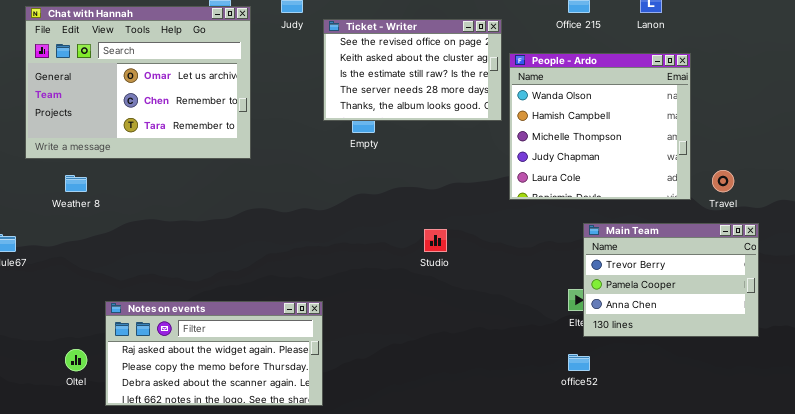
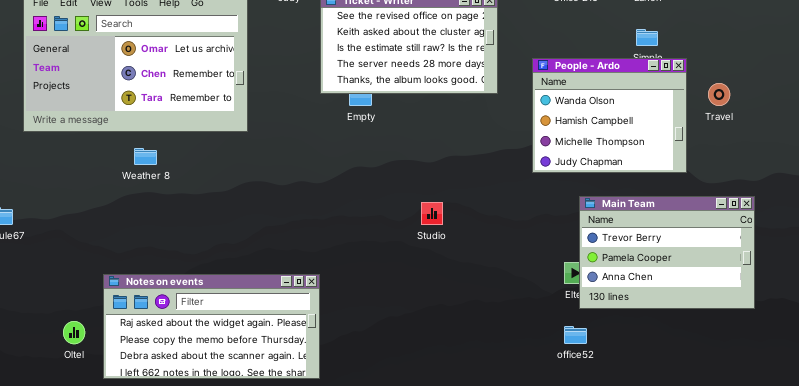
People - Ardo: [509,53,691,200] -> [532,58,687,173], resized
Travel: [712,170,734,192] -> [708,83,730,106], moved
Weather 8: [65,175,87,192] -> [134,148,157,165], moved

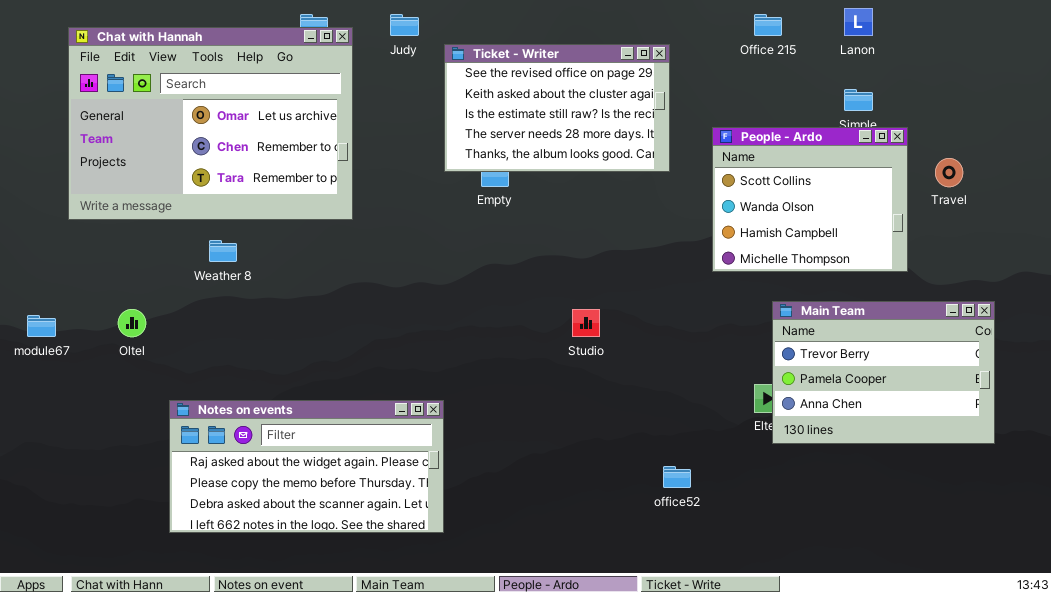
People - Ardo: [532,58,687,173] -> [712,127,908,272], scrolled up 1 row
Oltel: [63,321,85,344] -> [118,309,146,337], moved
office52: [564,326,587,344] -> [663,466,691,488], moved

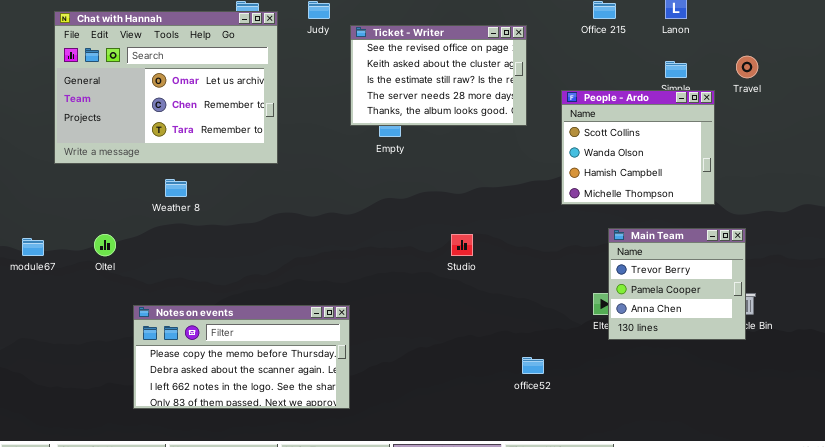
Travel: [935,158,963,187] -> [736,56,758,78], moved
Main Team: [772,301,995,444] -> [608,228,746,340], resized
Notes on events: [169,400,444,533] -> [133,305,350,409], scrolled down 1 row

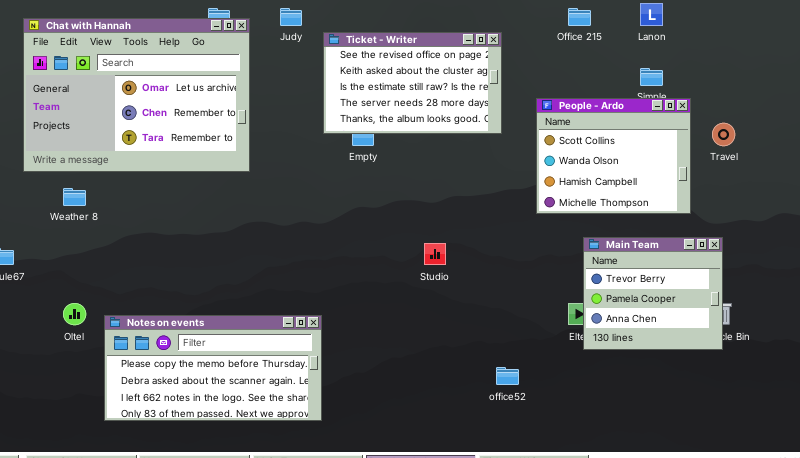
Travel: [736,56,758,78] -> [712,123,735,146], moved
Weather 8: [165,179,187,197] -> [63,188,86,206], moved
Oltel: [94,234,116,256] -> [63,303,86,325], moved

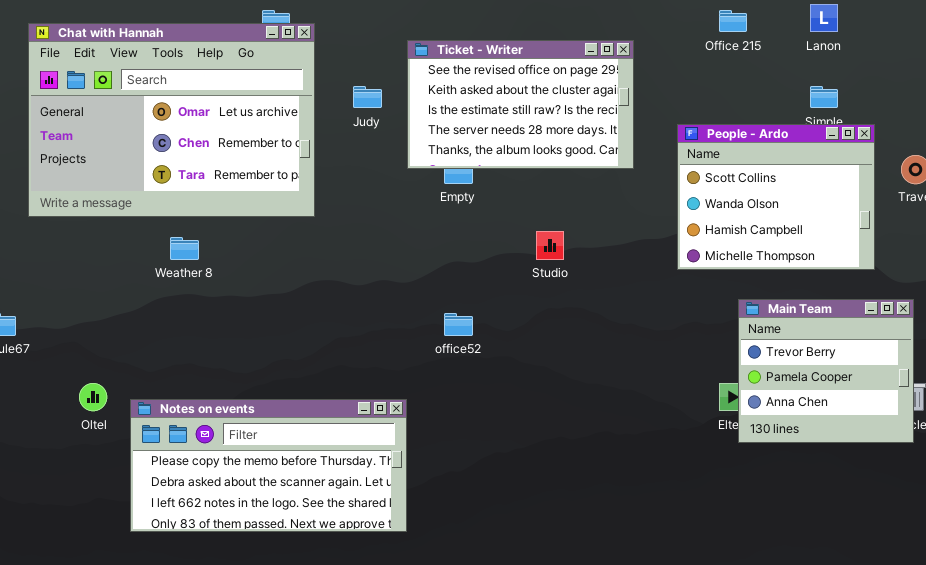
Judy: [280,8,302,26] -> [353,86,382,108], moved
Weather 8: [63,188,86,206] -> [170,237,199,260], moved
Studio: [424,243,446,265] -> [536,231,564,260], moved
office52: [496,367,519,385] -> [444,313,473,336], moved

